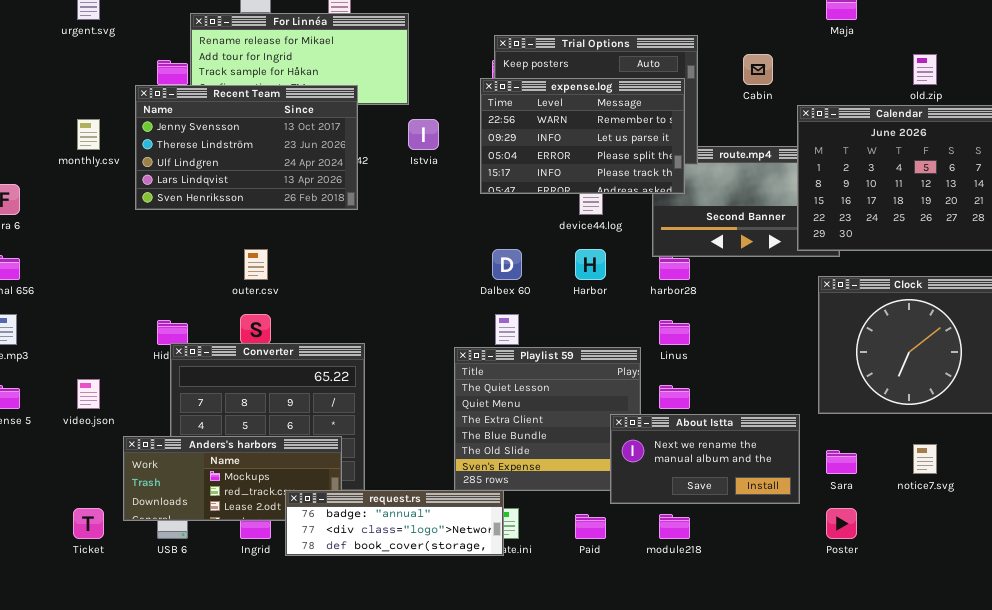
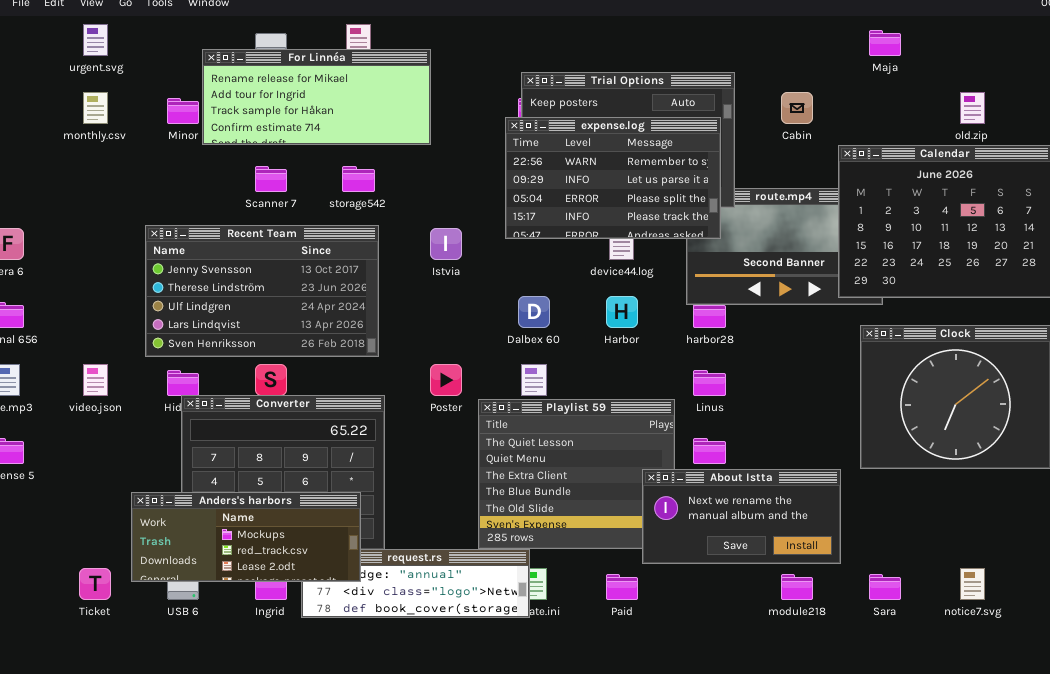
Recent Team: [135,85,358,210] -> [145,225,379,357], moved
monthly.csv: [77,119,100,150] -> [83,92,108,124], moved
Istvia: [408,119,439,150] -> [430,228,462,260], moved
video.json: [77,379,100,409] -> [83,364,108,396], moved
Anders's harbors: [123,436,342,521] -> [131,492,361,582], raised
notice7.svg: [913,444,937,474] -> [960,568,985,600], moved
Sara: [826,450,857,474] -> [869,574,901,600], moved
Poster: [826,508,857,539] -> [430,364,462,396], moved
module218: [659,514,690,539] -> [781,574,813,600], moved

